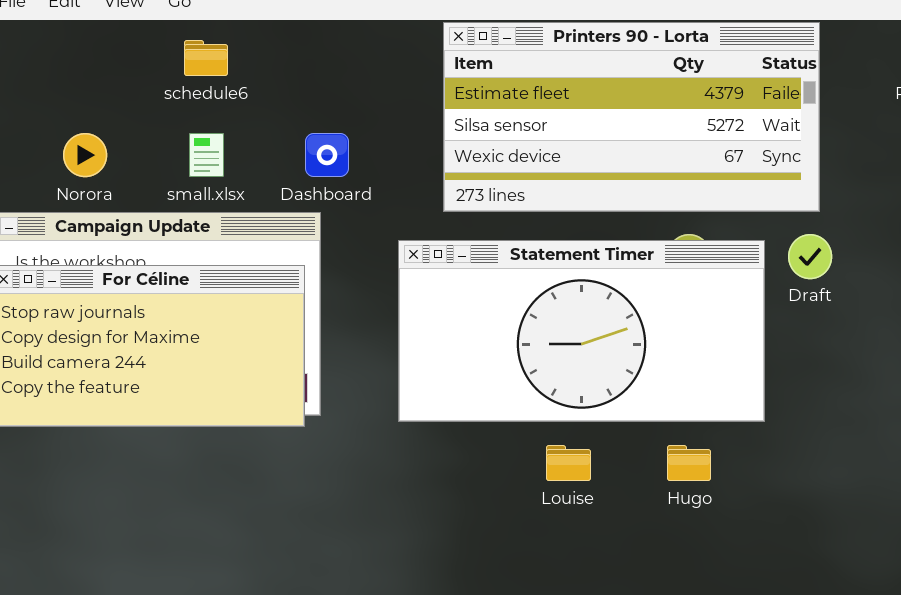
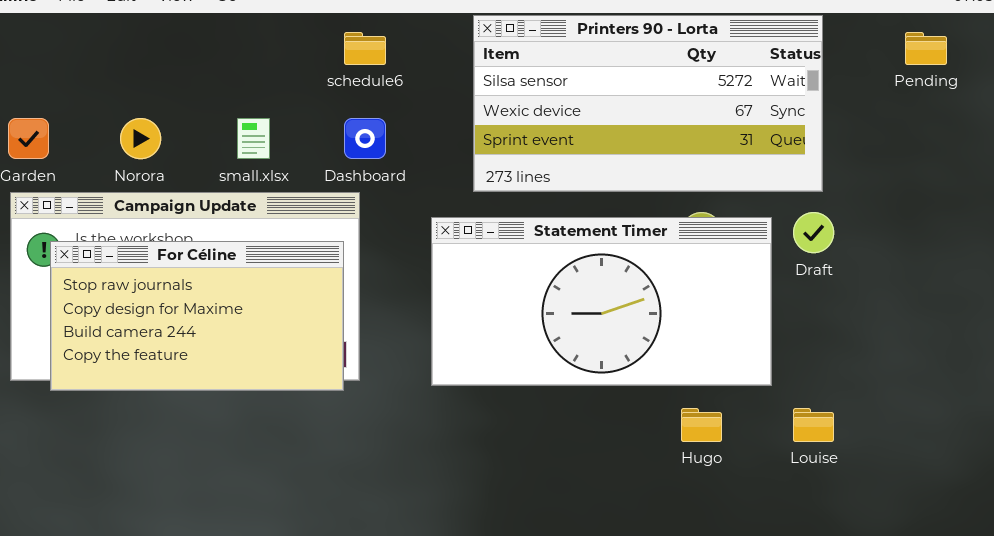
Printers 90 - Lorta: [443,22,820,212] -> [473,15,823,192], scrolled down 1 row
schedule6: [184,40,228,76] -> [344,32,386,65], moved
Louise: [546,445,591,481] -> [793,408,834,442], moved

